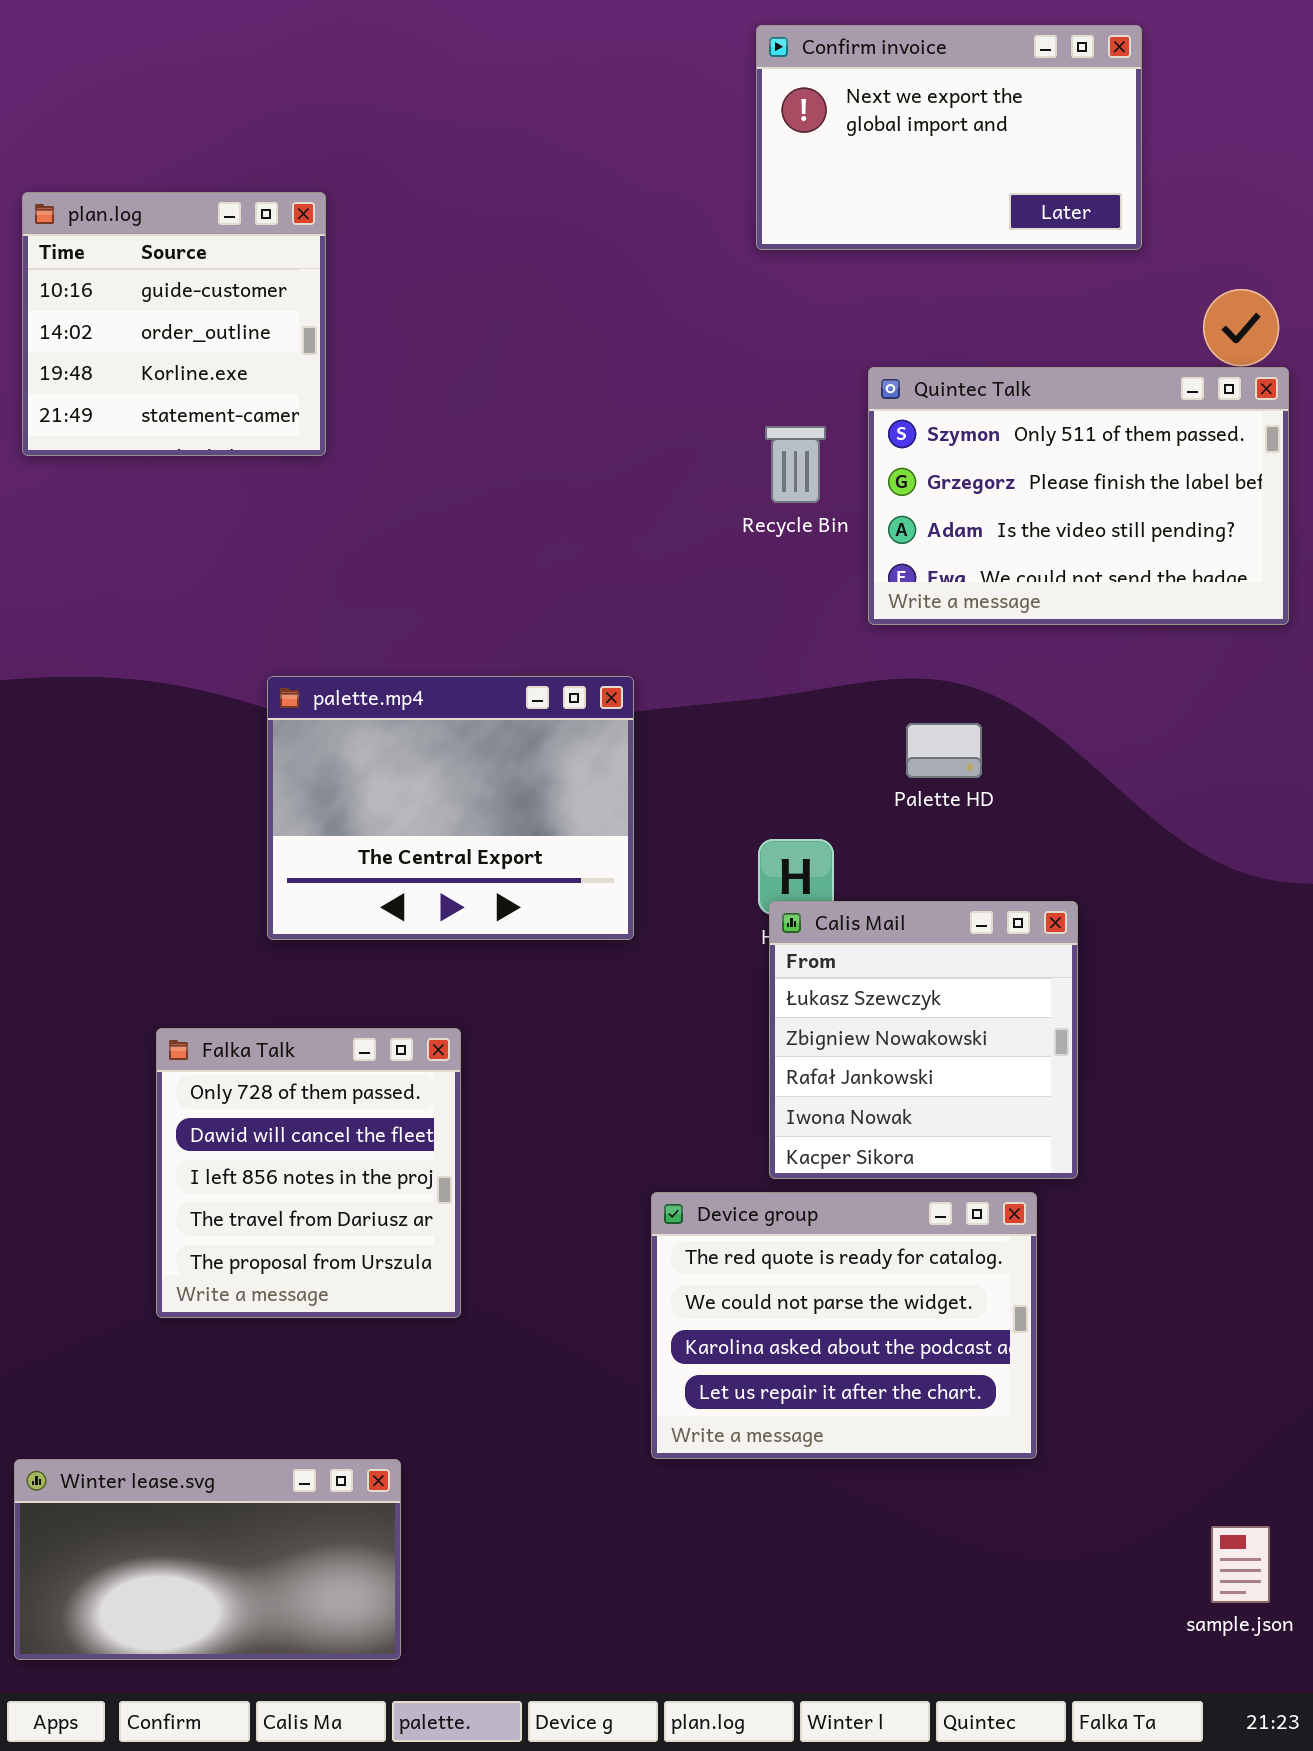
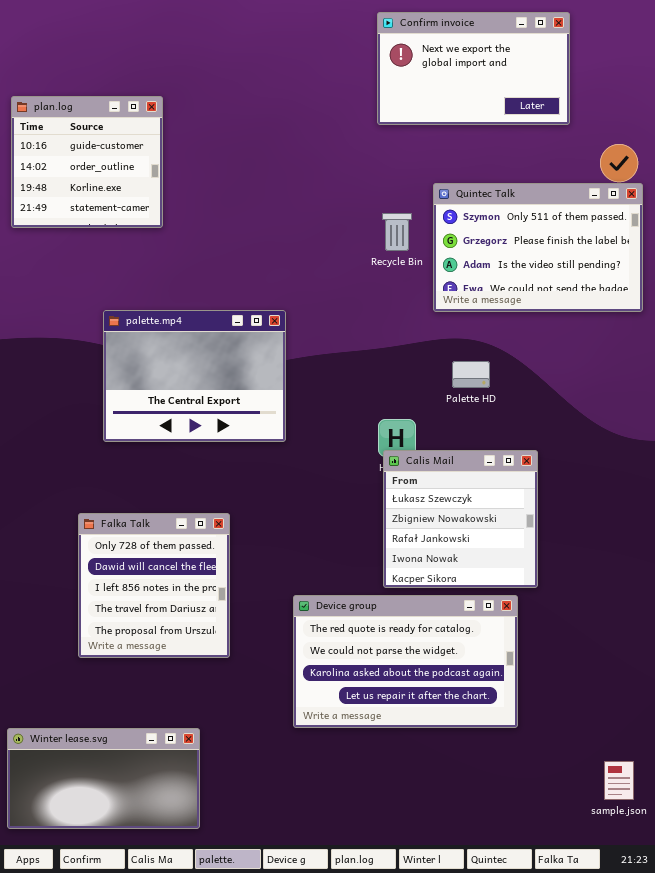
palette.mp4: [267,676,634,940] -> [103,310,286,442], moved
Device group: [651,1192,1037,1459] -> [293,595,518,728], resized

